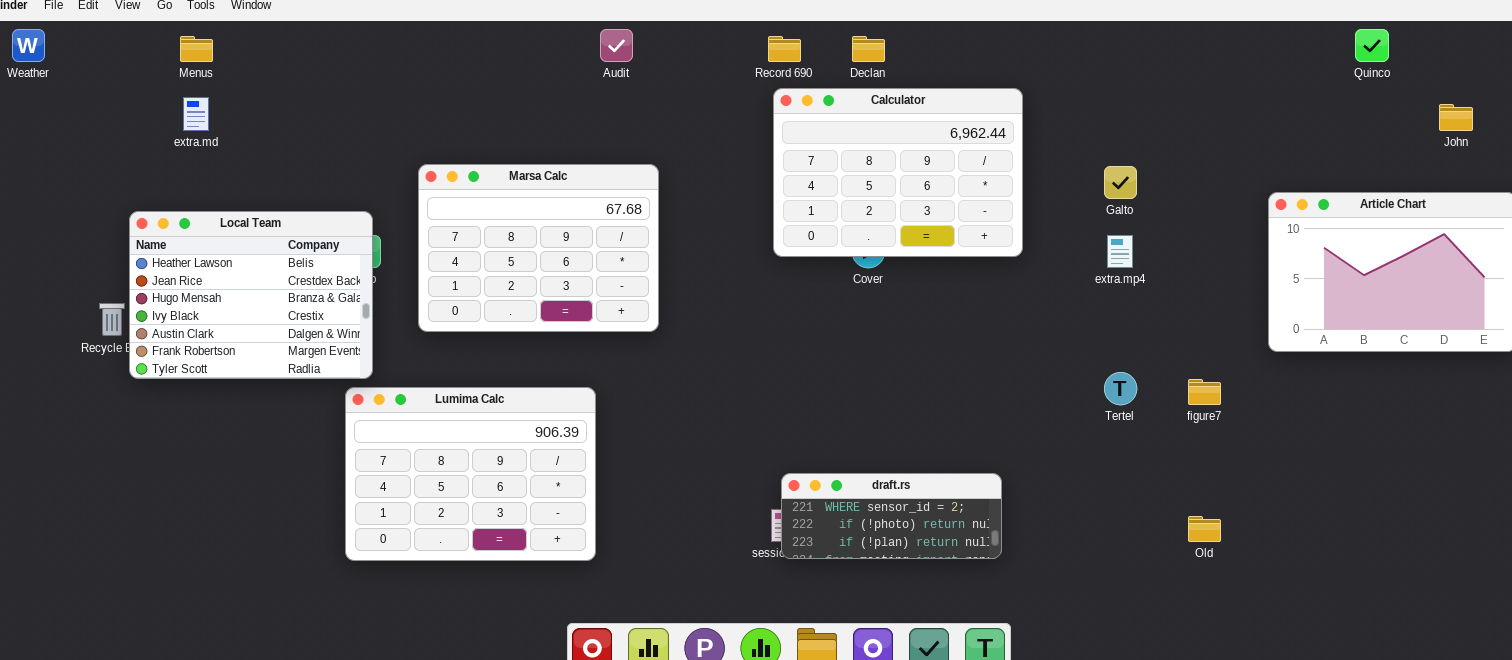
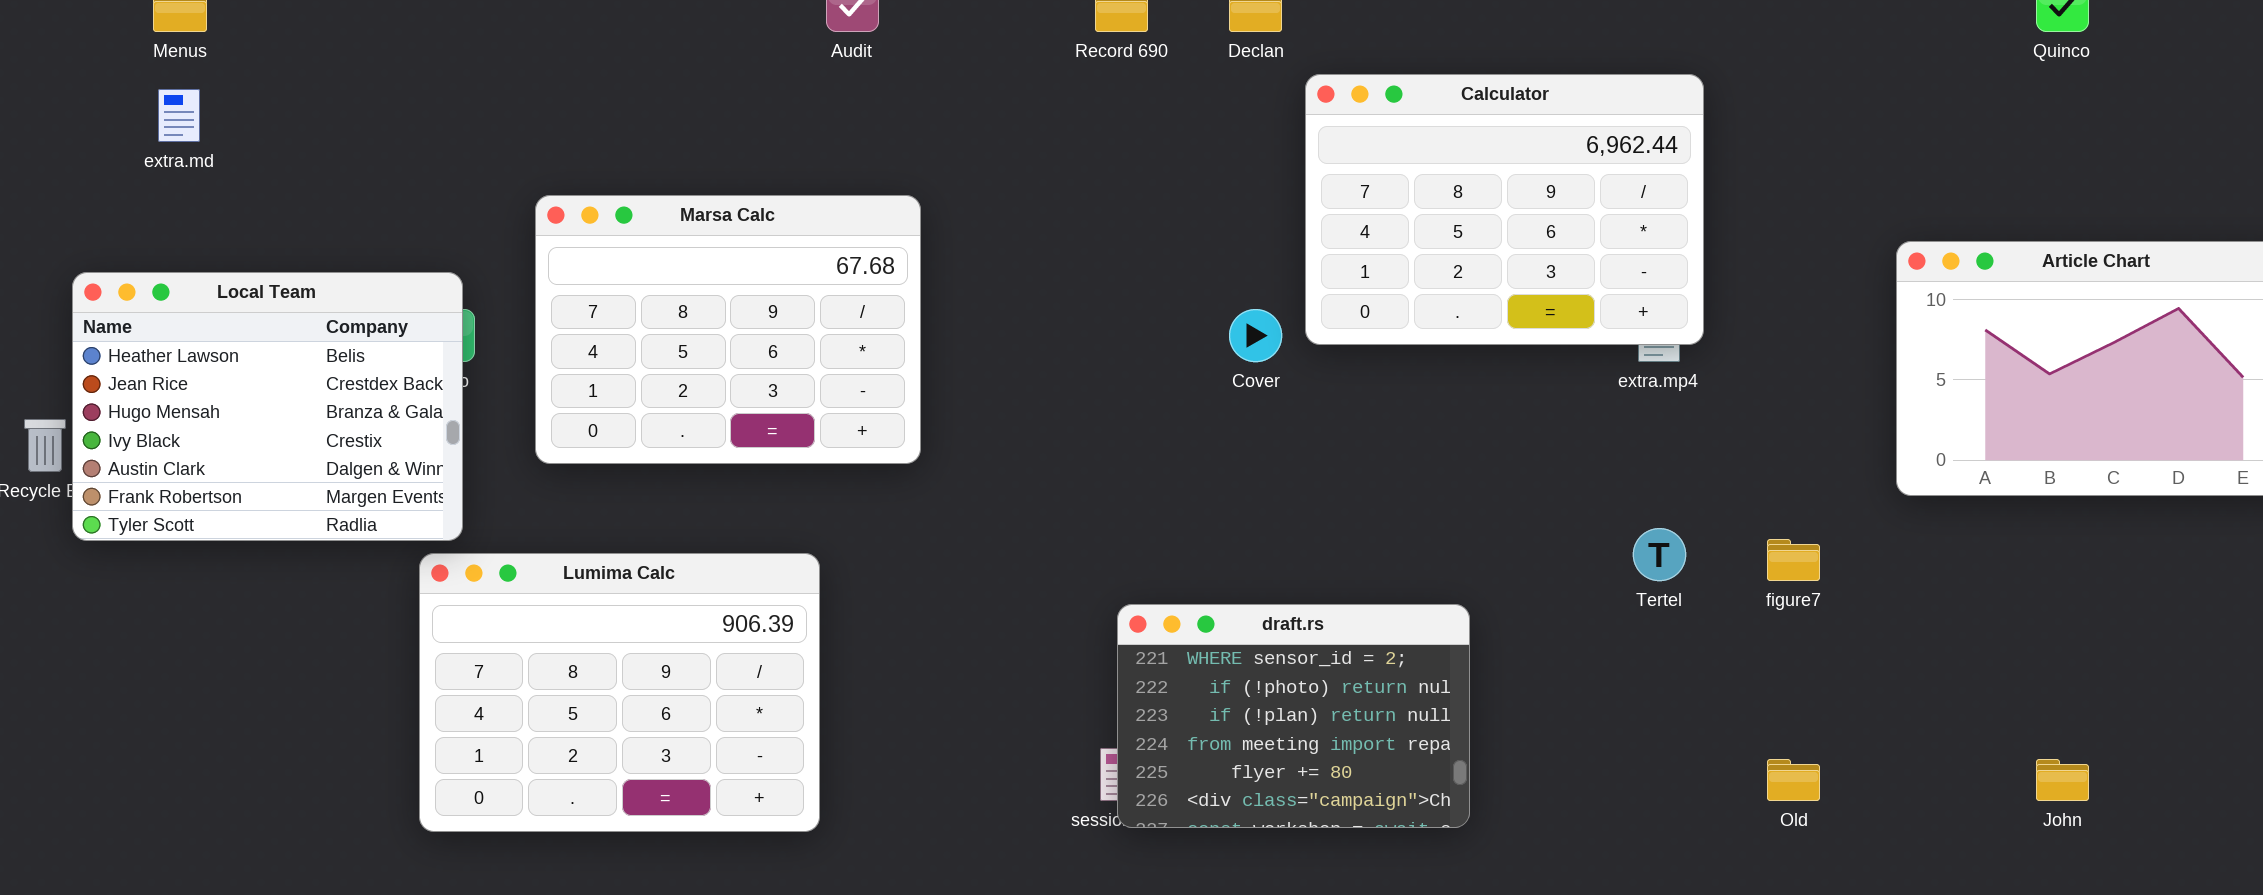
Calculator: [773,88,1023,257] -> [1305,74,1704,345], moved
John: [1439,104,1473,131] -> [2036,759,2089,801], moved
draft.rs: [781,473,1002,559] -> [1117,604,1470,828], resized

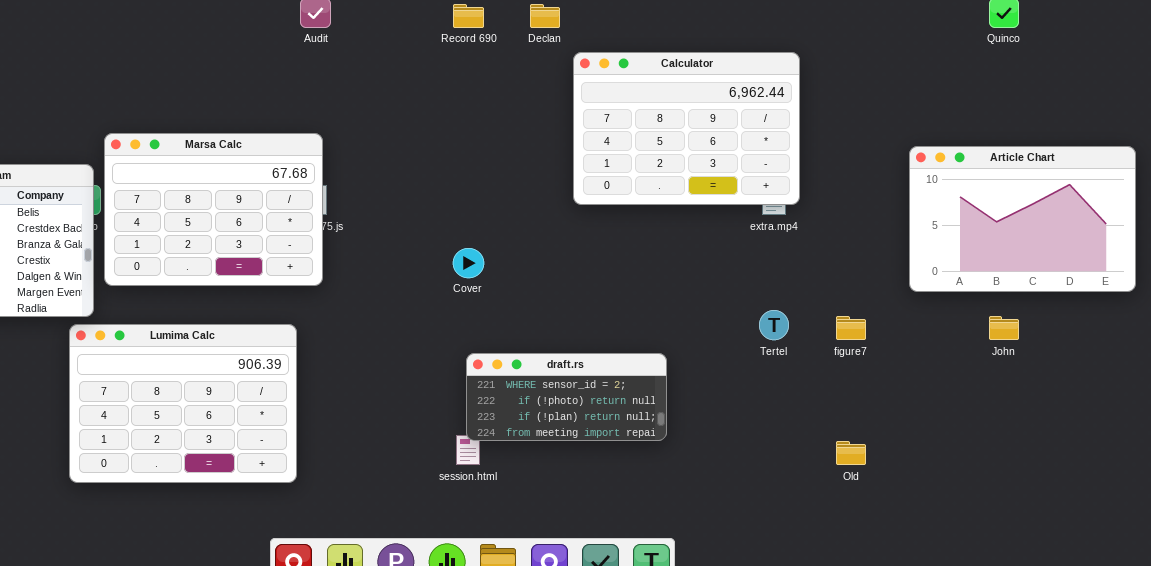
Marsa Calc: [535,195,921,464] -> [104,133,323,286], moved
Cover: [1229,309,1282,362] -> [453,248,484,278], moved
draft.rs: [1117,604,1470,828] -> [466,353,667,441], resized
John: [2036,759,2089,801] -> [989,316,1019,340], moved

